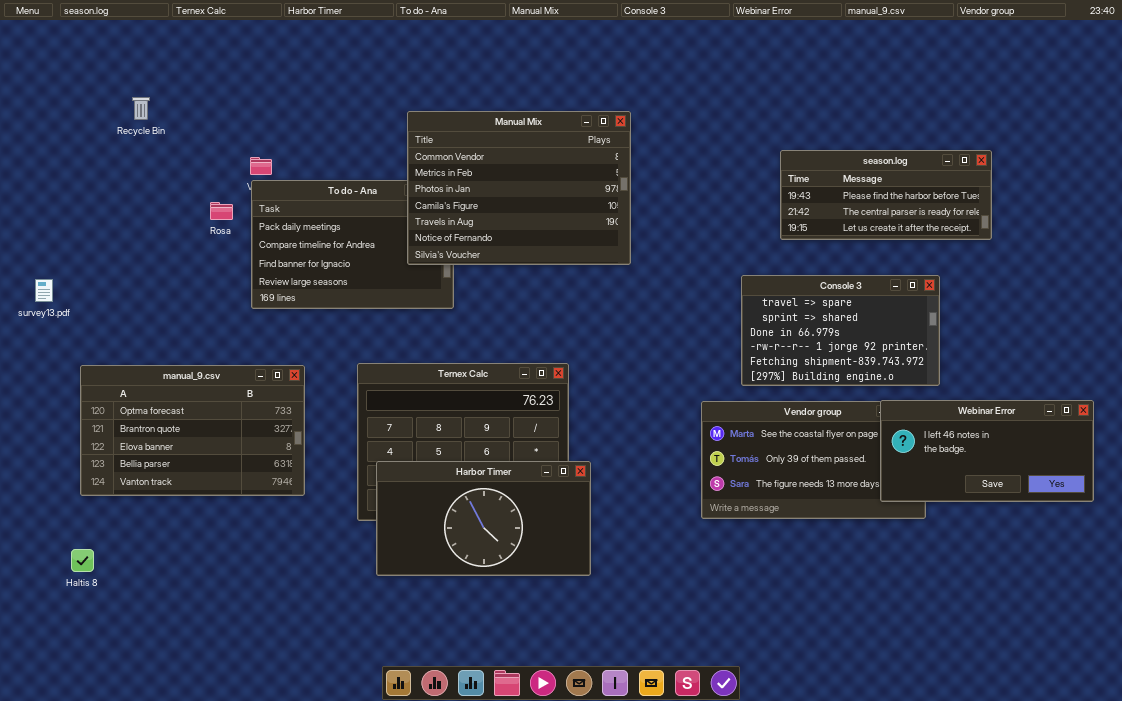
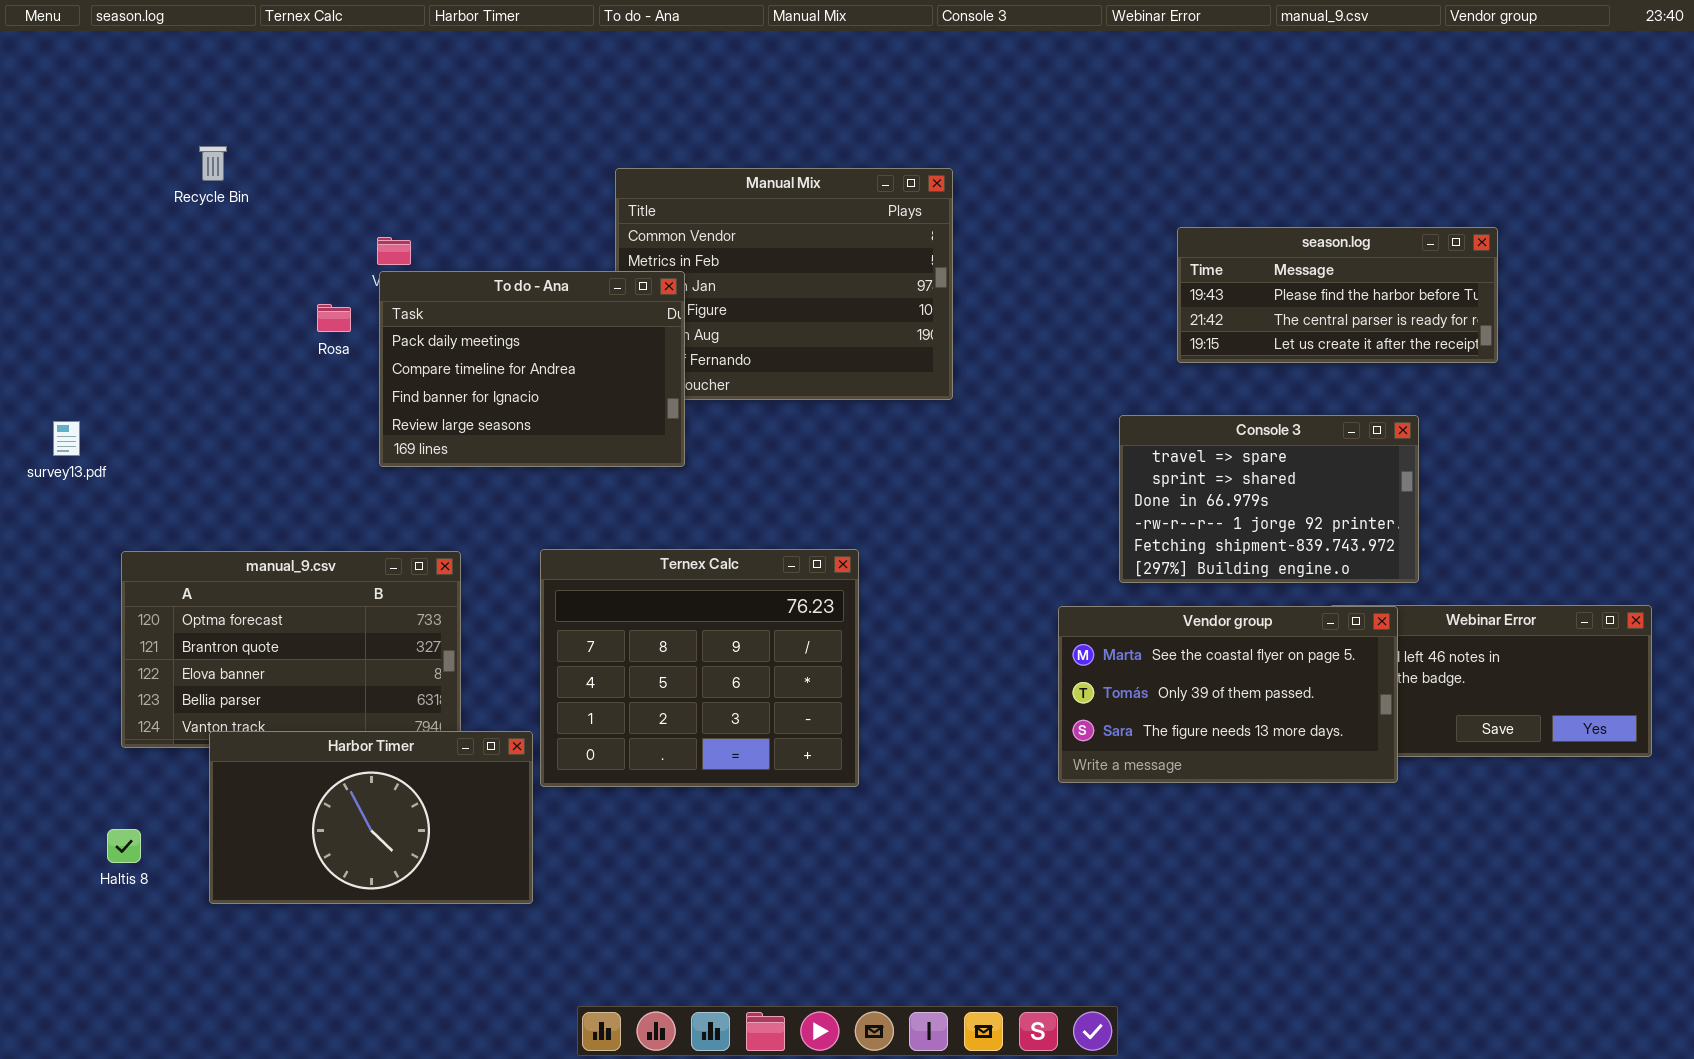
To do - Ana: [251,180,454,309] -> [379,271,685,467], raised
Vendor group: [701,401,926,519] -> [1058,606,1398,783], raised
Harbor Timer: [376,461,591,576] -> [209,731,533,904], moved

